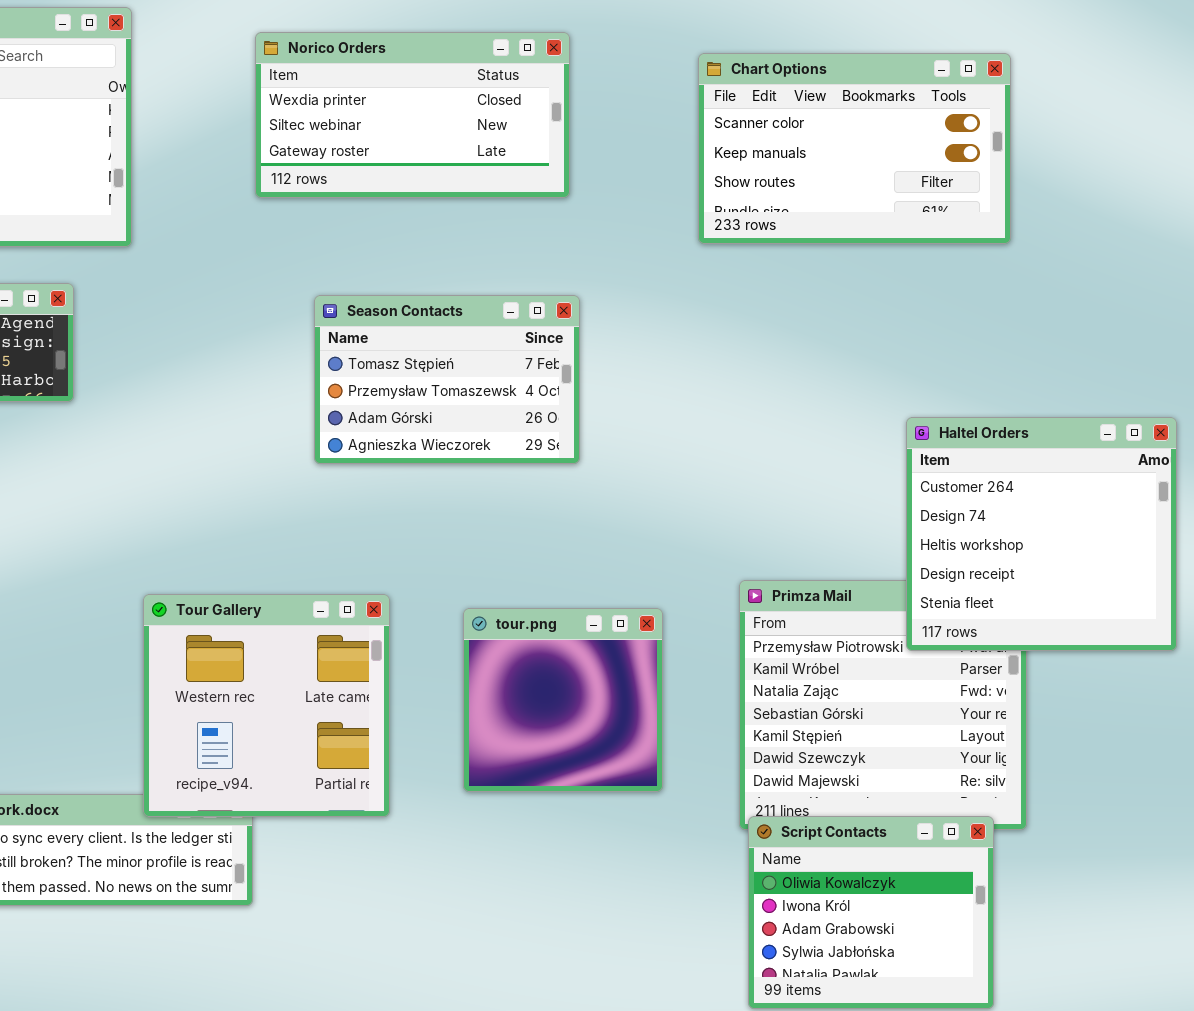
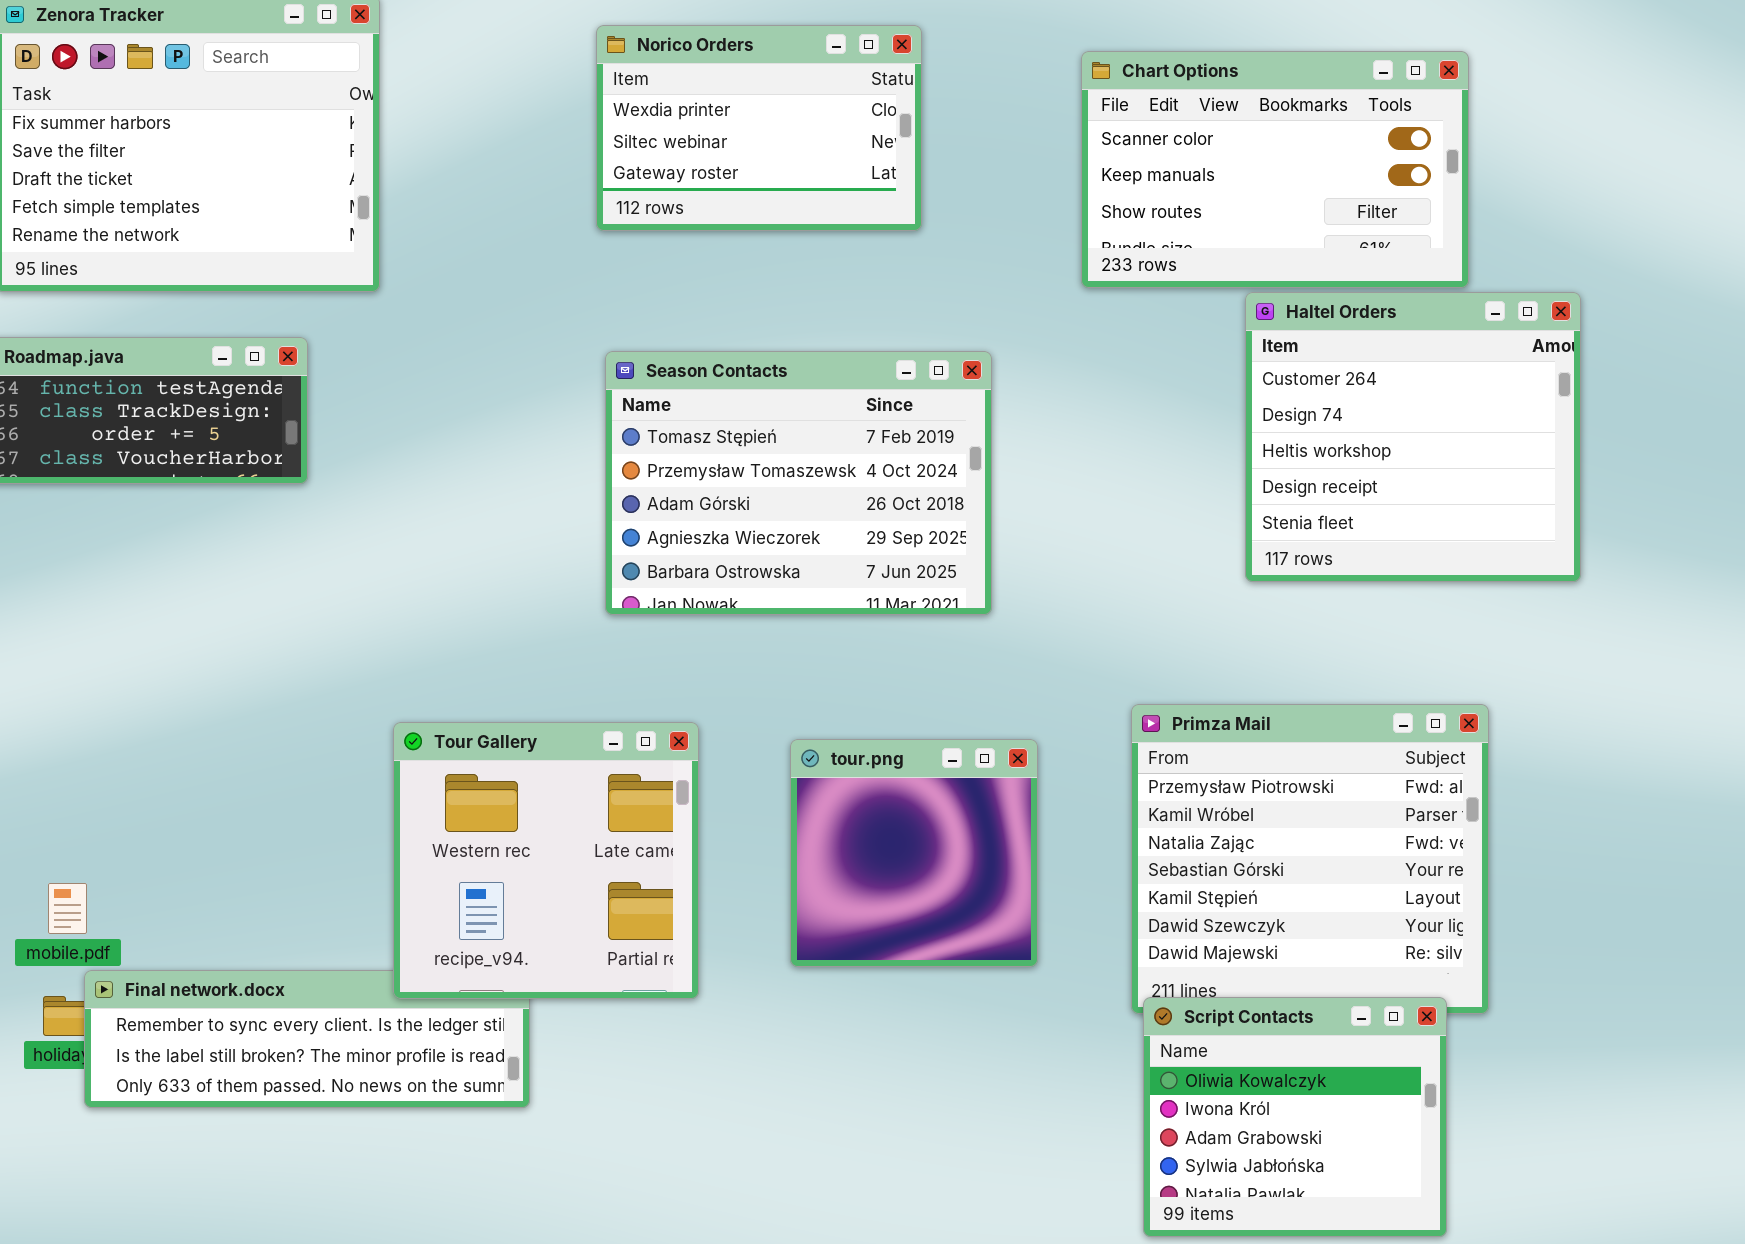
Norico Orders: [255,32,570,198] -> [596,25,922,231], resized
Season Contacts: [314,295,580,464] -> [605,351,992,615], resized
Haltel Orders: [906,417,1177,651] -> [1245,292,1581,582], moved

